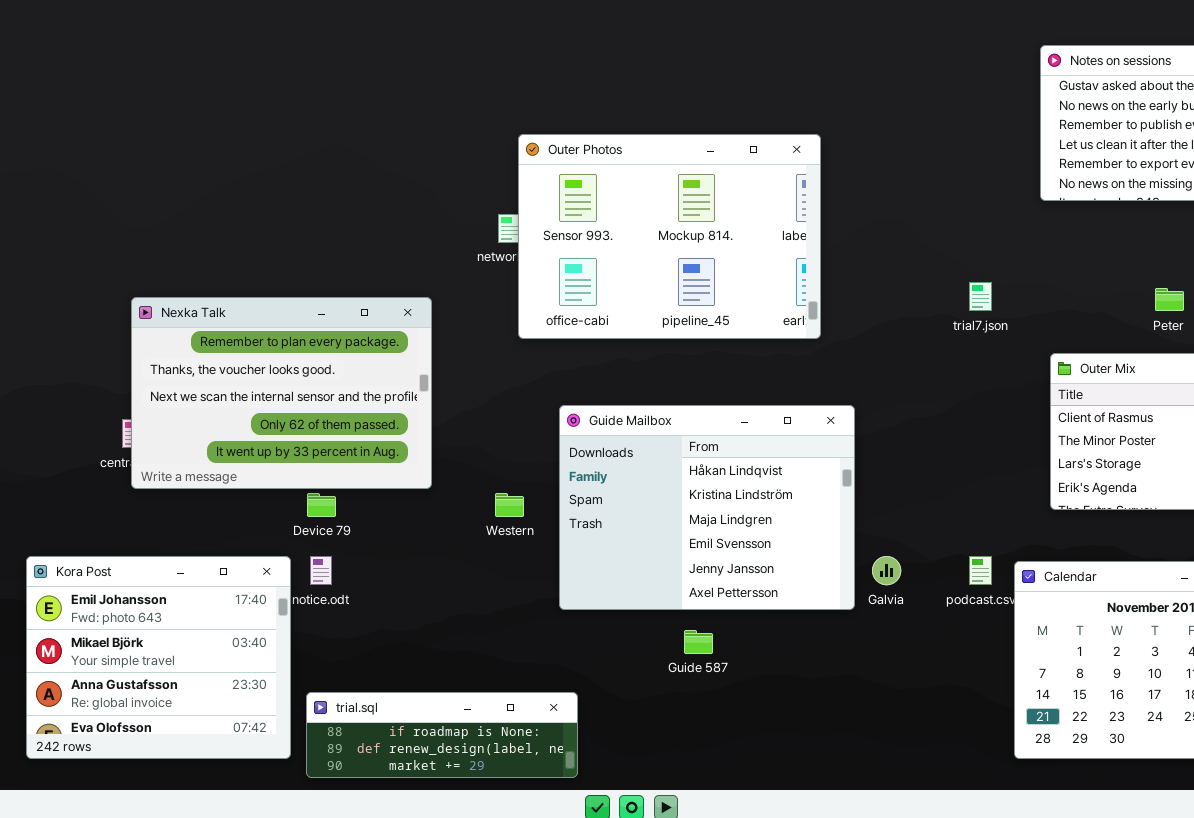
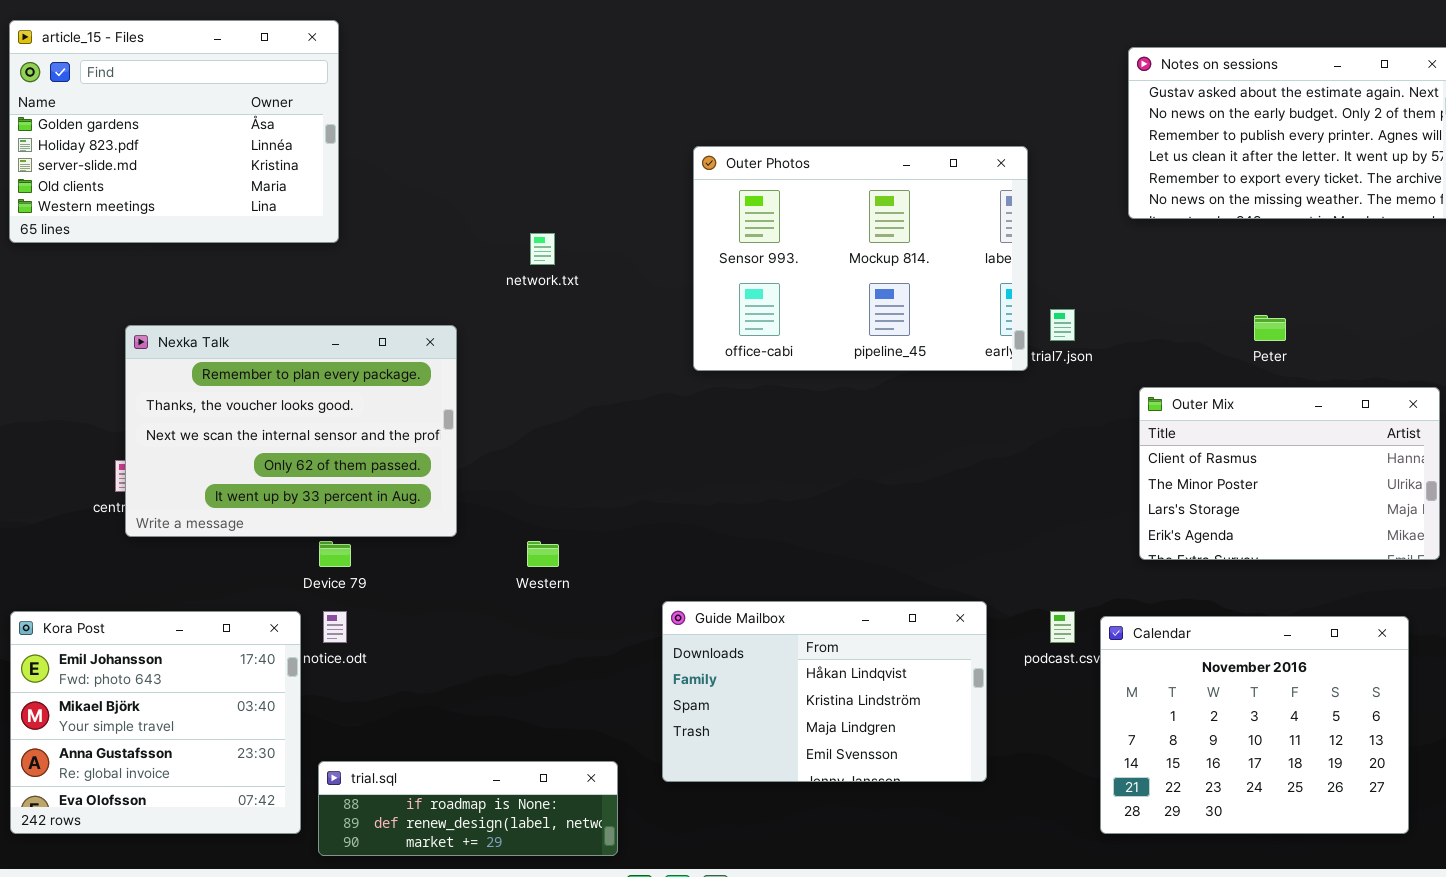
article_15 - Files: none -> [9,20,339,243], opened
Outer Photos: [518,134,821,339] -> [693,146,1028,371], moved
Guide Mailbox: [559,405,855,610] -> [662,601,987,782], moved, resized

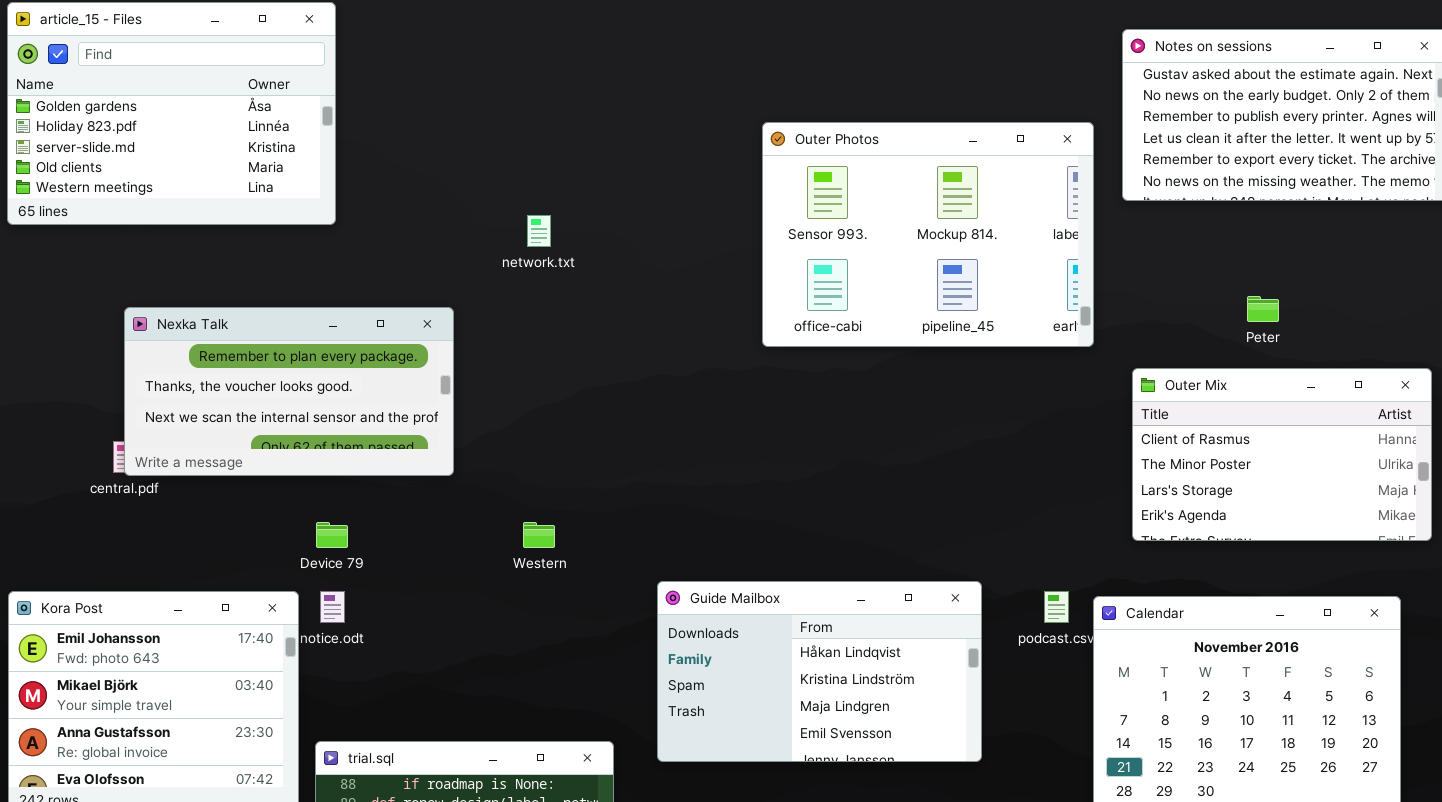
Outer Photos: [693,146,1028,371] -> [762,122,1094,347], moved
Nexka Talk: [125,325,457,537] -> [124,307,454,476], resized

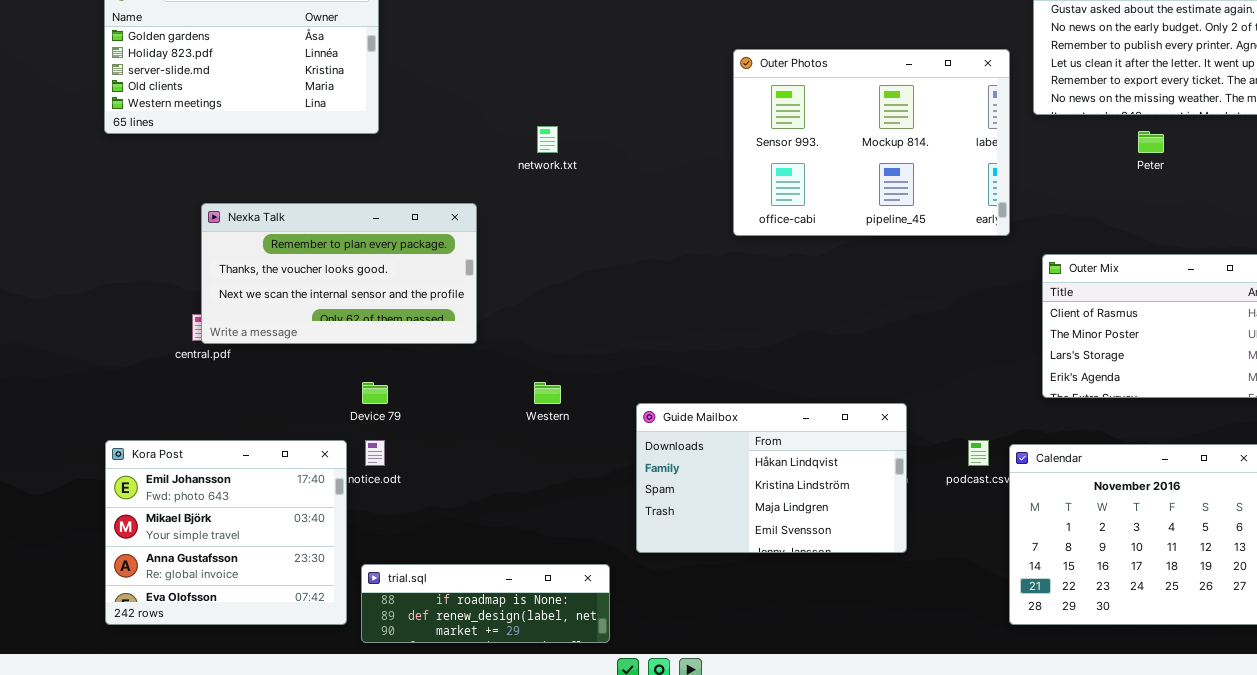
Peter: [1247,296,1279,322] -> [1138,131,1164,153], moved
Guide Mailbox: [657,581,982,762] -> [636,403,907,553], moved

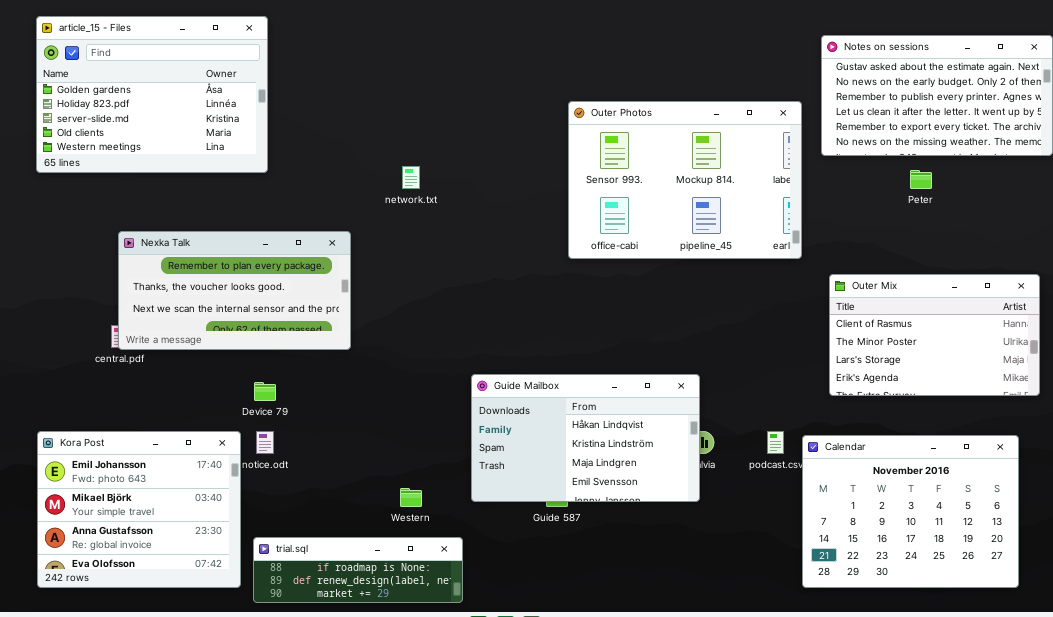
Western: [534,382,561,404] -> [400,488,422,507], moved
Guide Mailbox: [636,403,907,553] -> [471,374,700,502], moved

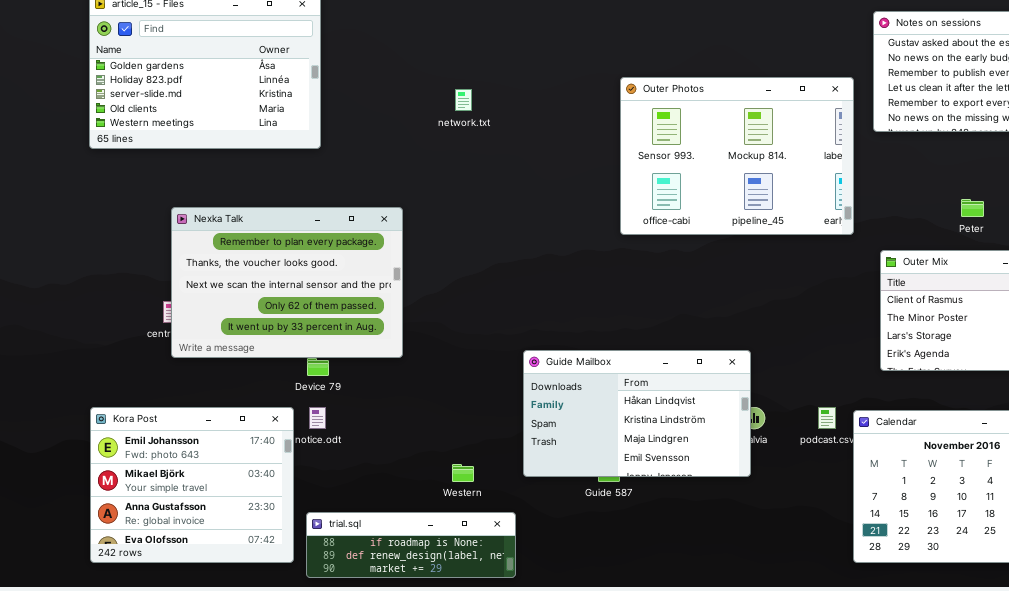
network.txt: [402,166,420,189] -> [455,89,472,111], moved
Peter: [910,170,932,189] -> [961,199,984,217], moved
Nexka Talk: [118,231,351,350] -> [171,207,403,358], resized

